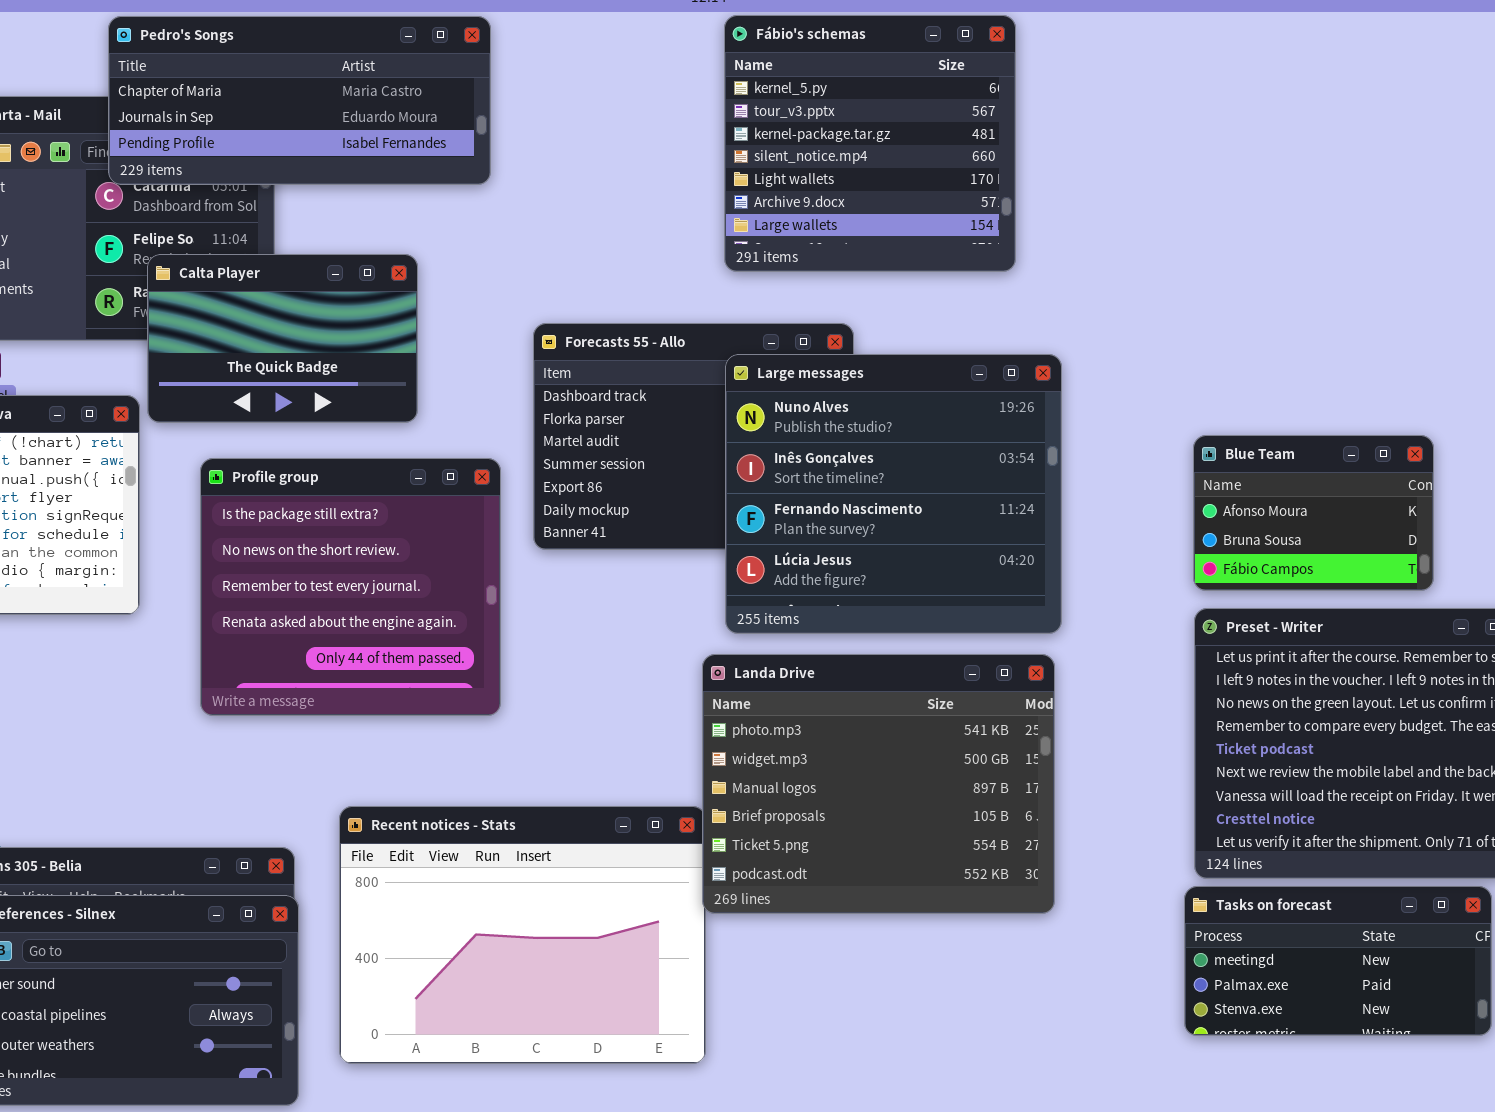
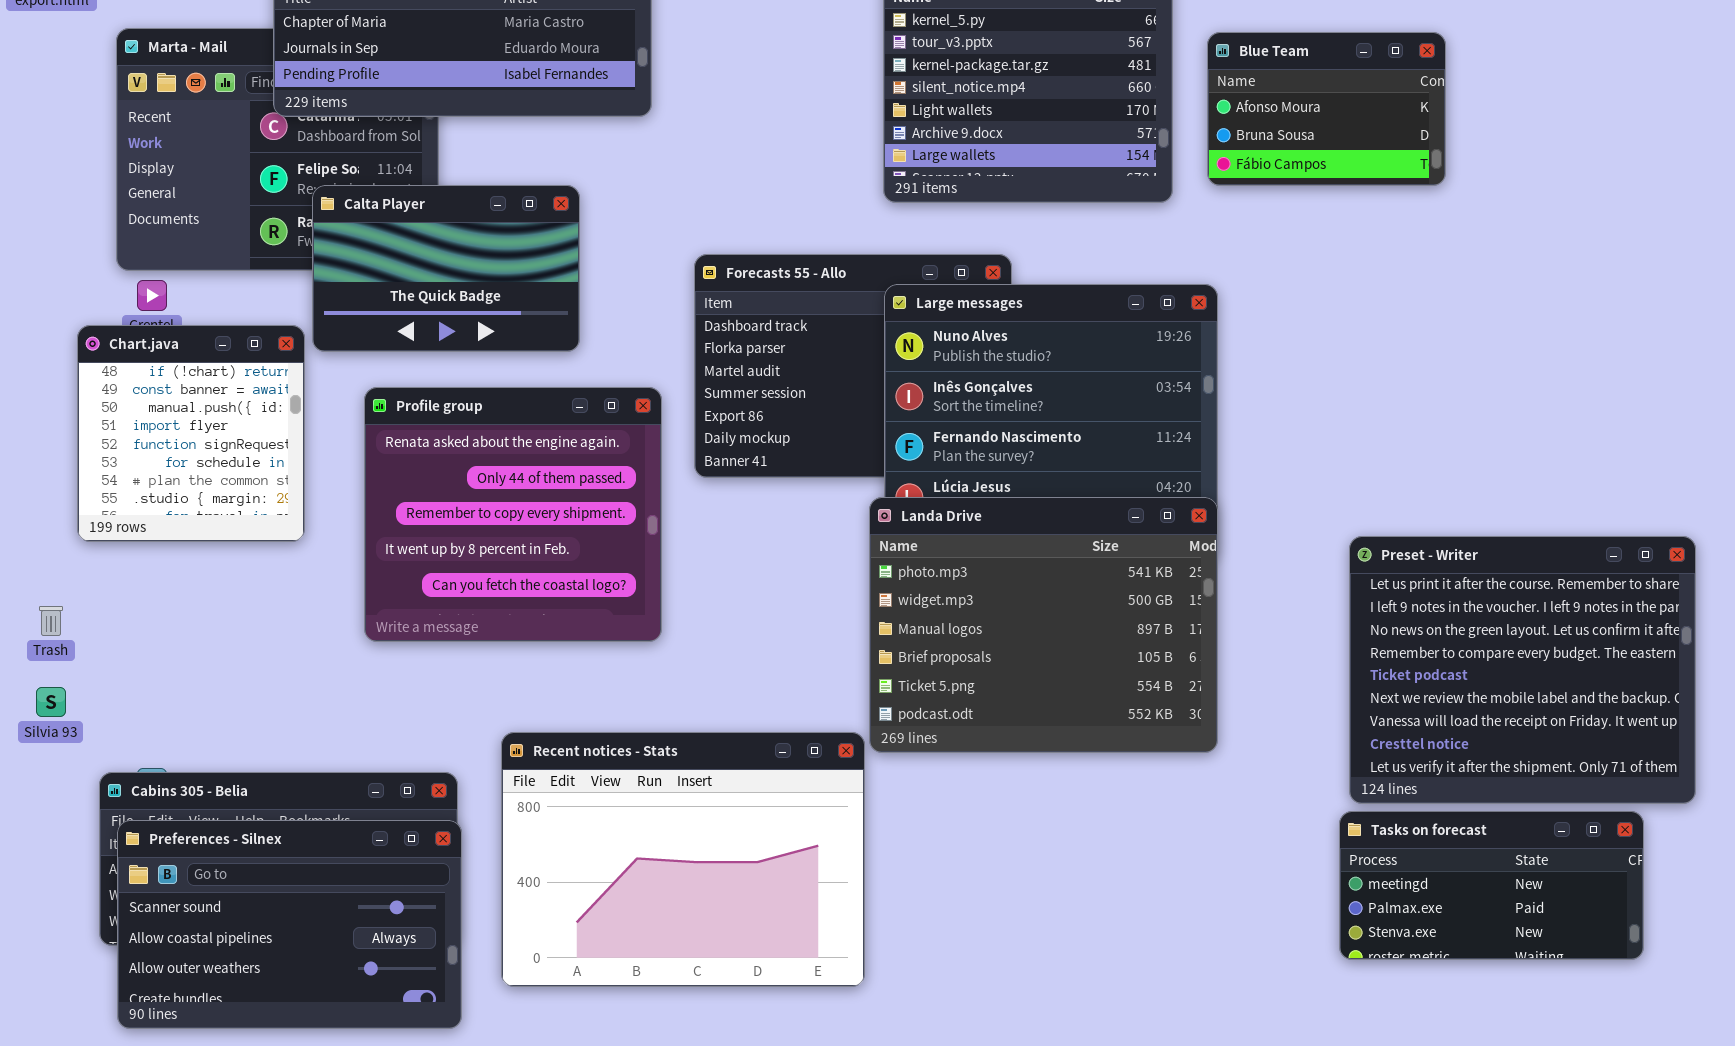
Blue Team: [1193,435,1434,591] -> [1207,32,1446,186], moved
Profile group: [200,458,501,716] -> [364,387,662,642], scrolled down 3 rows
Landa Drive: [702,654,1055,914] -> [869,497,1218,753], moved

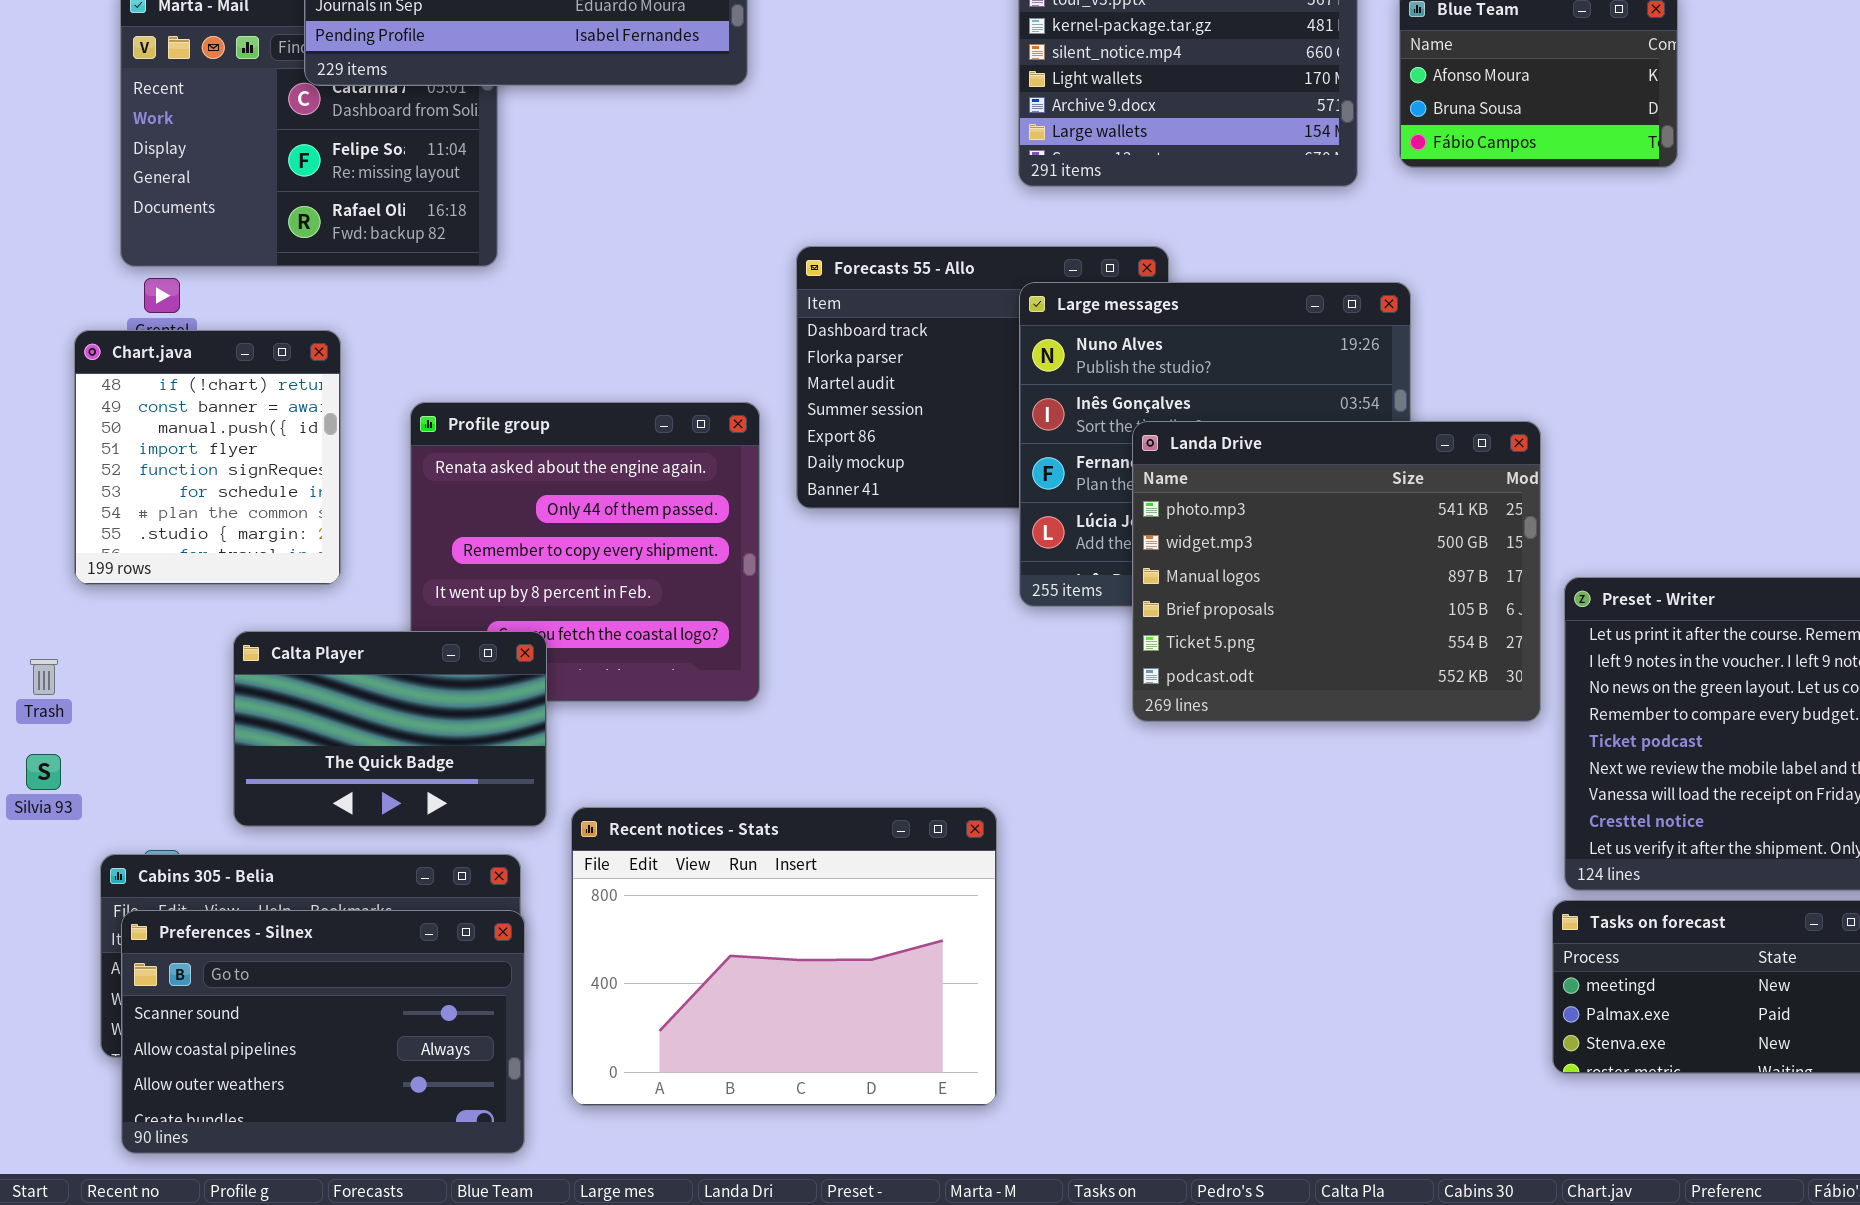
Calta Player: [312,185,580,352] -> [233,631,547,827], moved
Landa Drive: [869,497,1218,753] -> [1132,421,1541,722], moved

